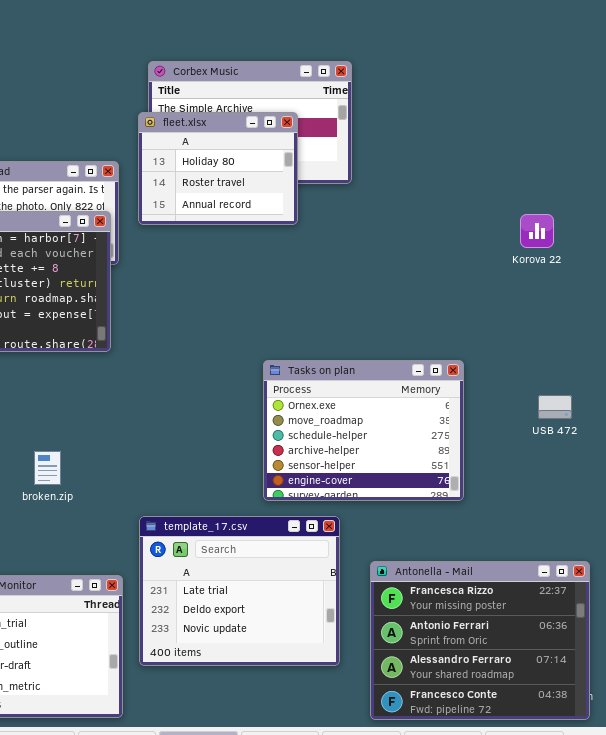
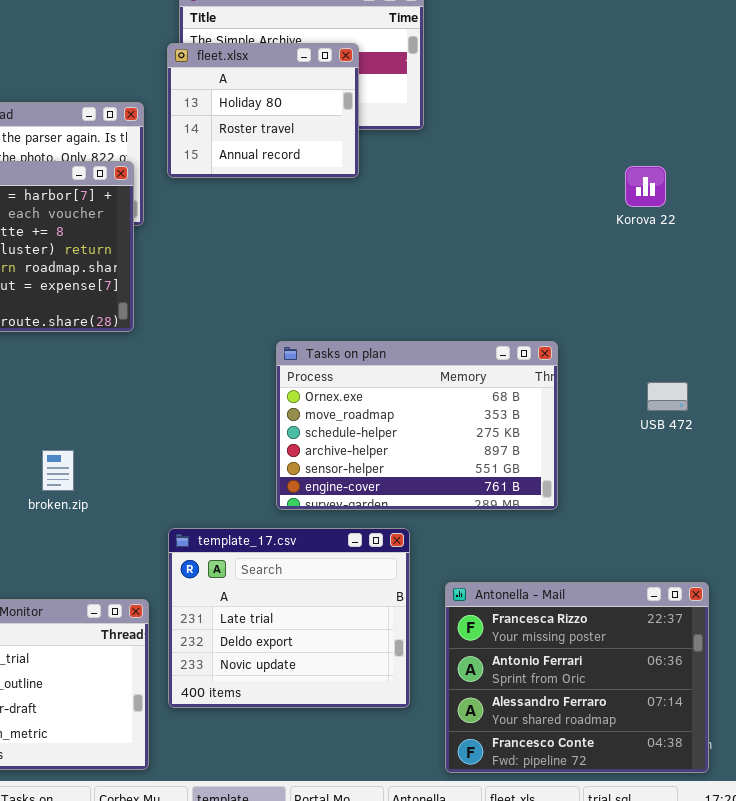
Tasks on plan: [263,360,464,501] -> [276,341,558,510], resized

